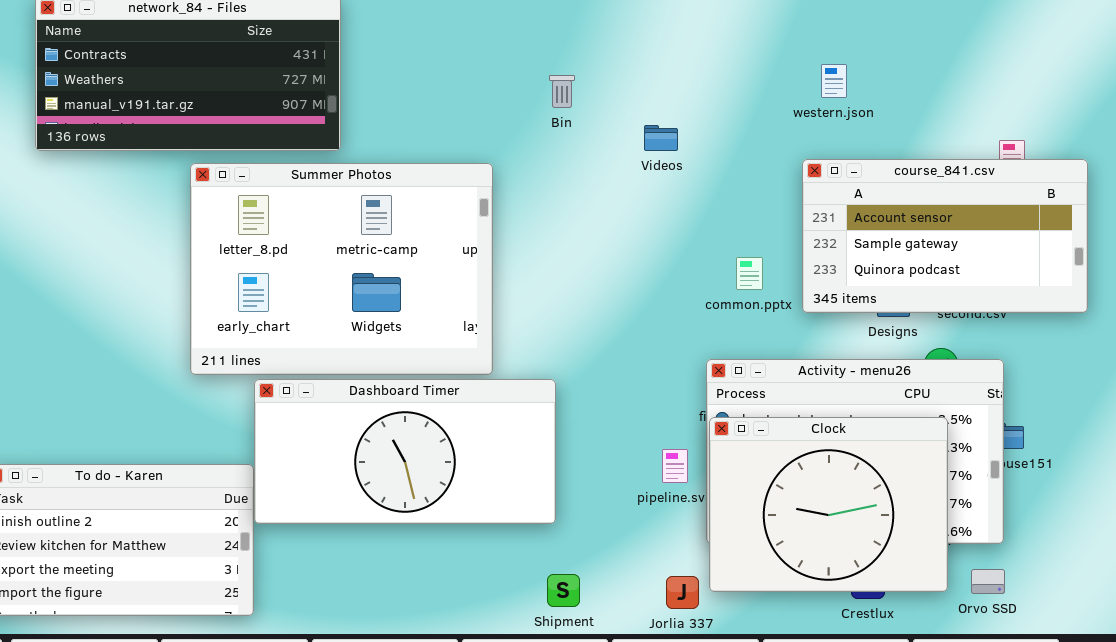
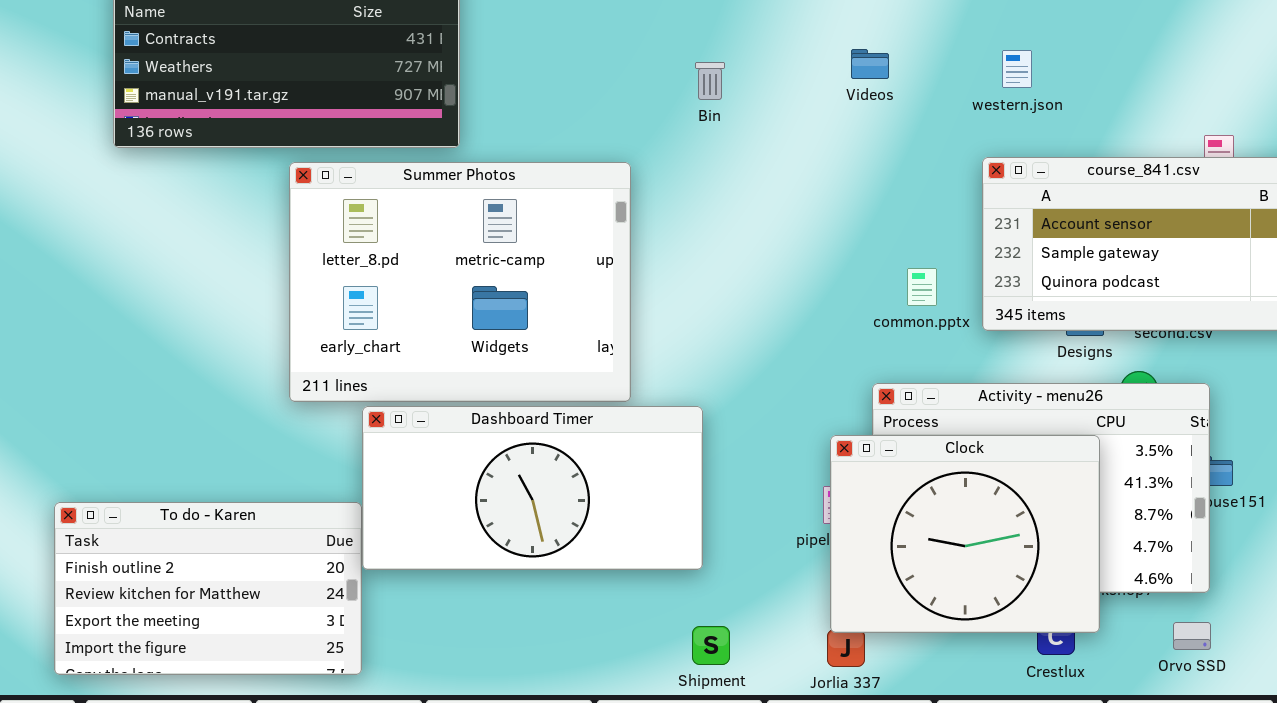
Videos: [644,125,678,151] -> [851,49,889,79], moved
Clock: [709,417,948,592] -> [830,435,1100,633], moved

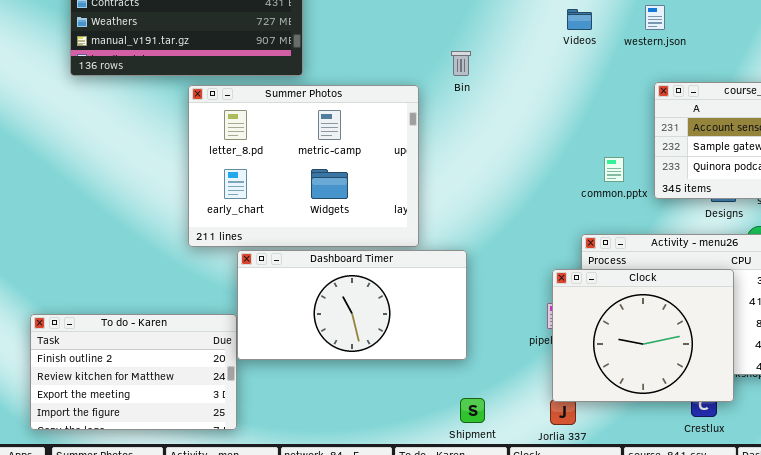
western.json: [1002,50,1032,88] -> [645,5,665,30], moved
Bin: [695,62,725,100] -> [451,51,471,76], moved

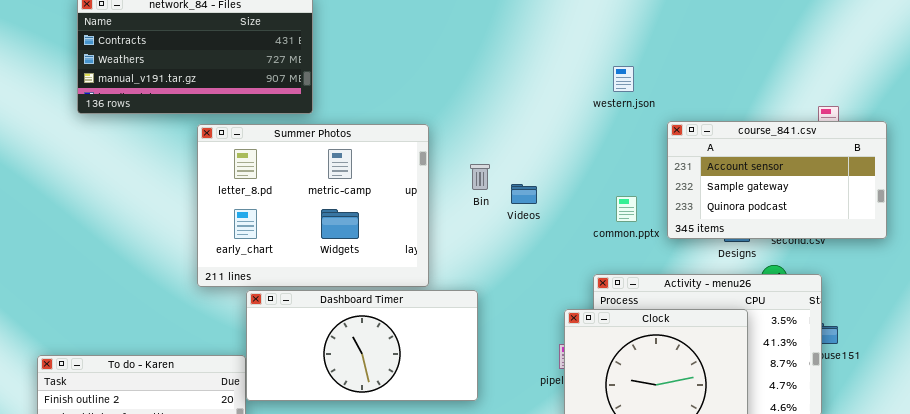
western.json: [645,5,665,30] -> [613,66,634,92], moved
Videos: [567,9,592,30] -> [511,184,537,204], moved
Bin: [451,51,471,76] -> [470,164,490,190], moved

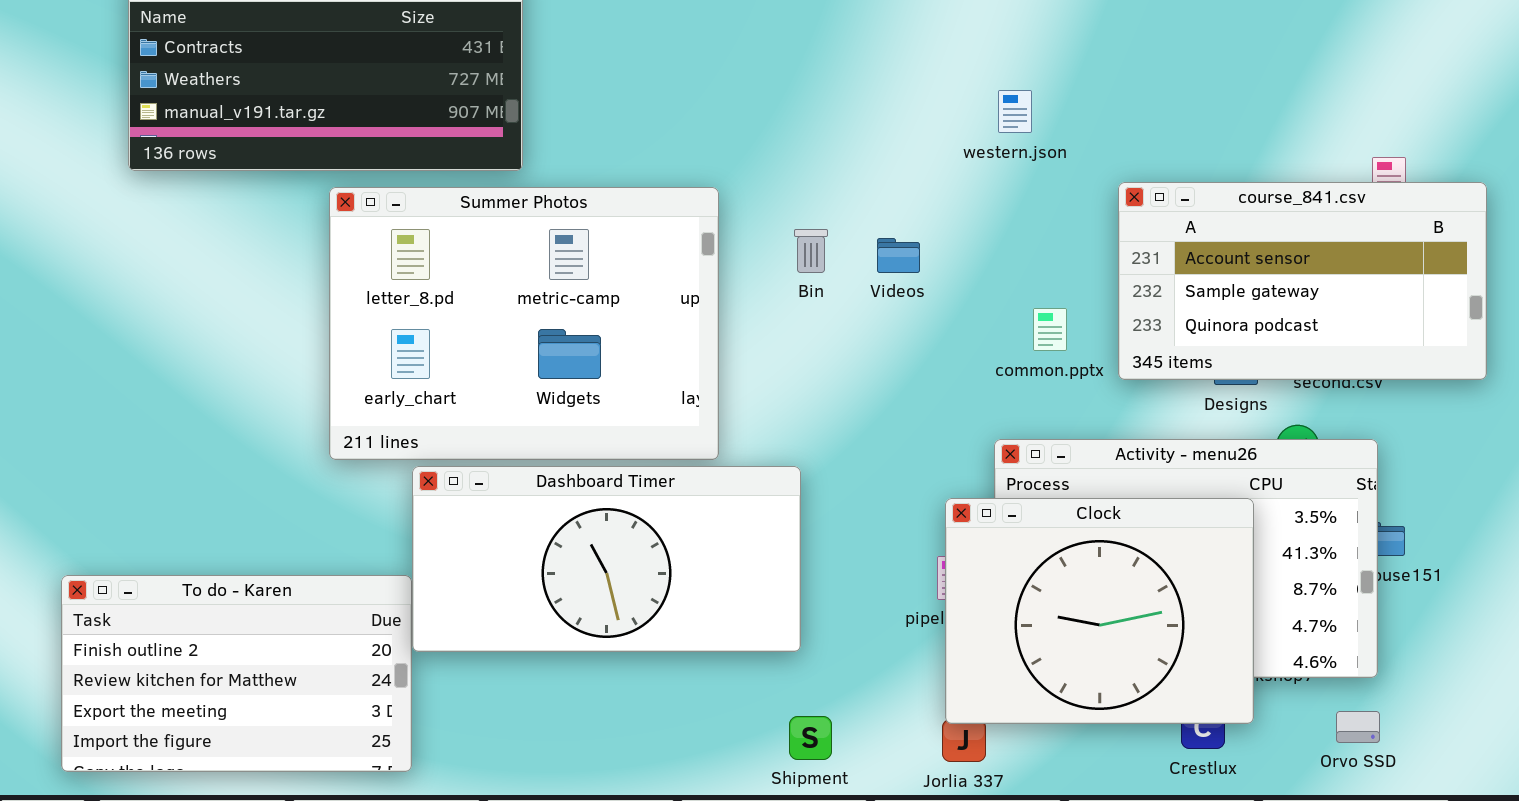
western.json: [613,66,634,92] -> [998,90,1032,133], moved
Bin: [470,164,490,190] -> [794,229,828,273], moved
Videos: [511,184,537,204] -> [877,238,920,273], moved

